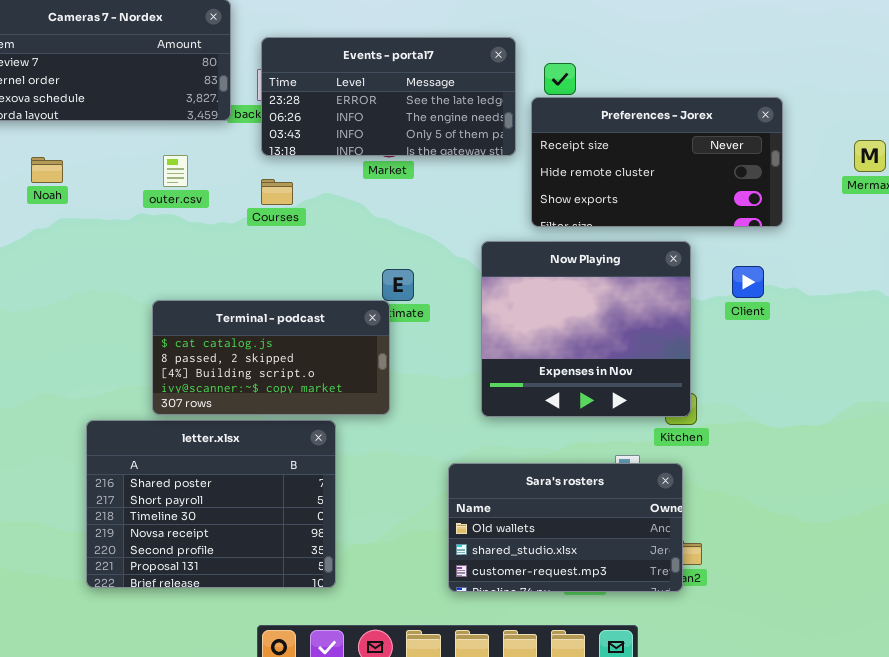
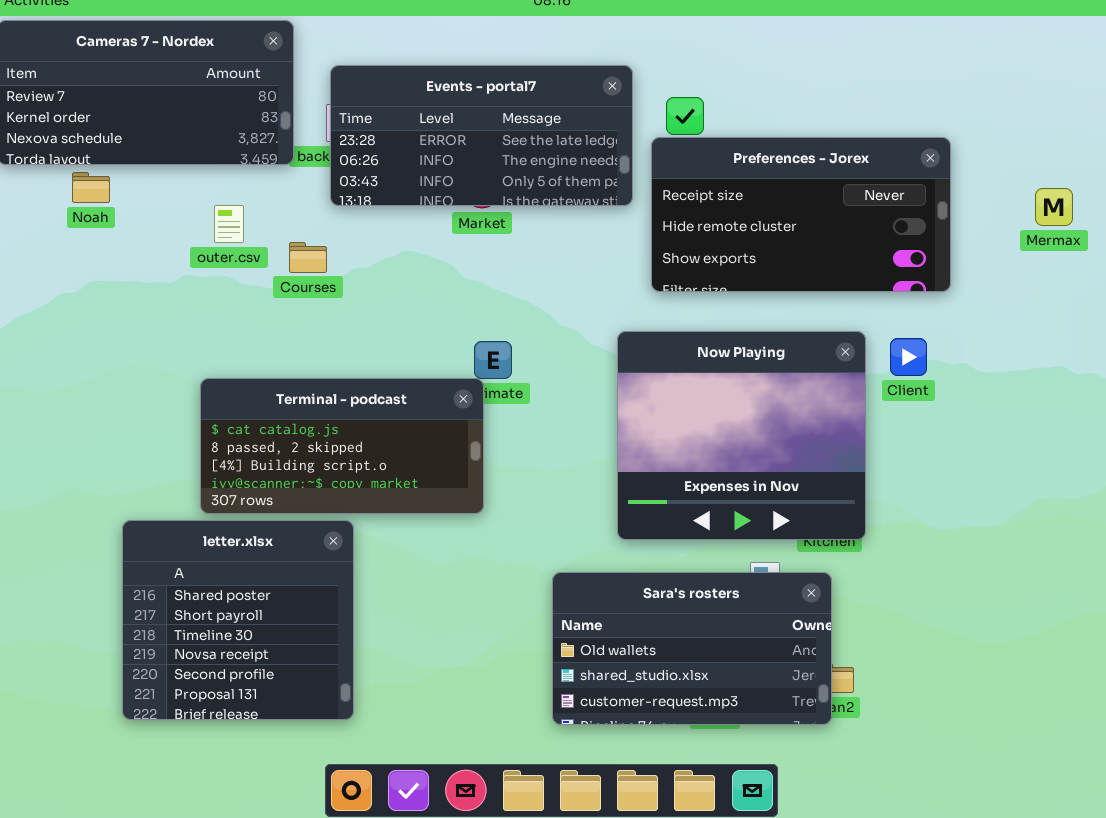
Noah: [31,157,63,183] -> [72,172,110,203], moved
Courses: [261,179,293,205] -> [289,242,327,273], moved
Now Playing: [481,241,691,417] -> [617,331,866,540], moved
letter.xlsx: [86,420,336,588] -> [122,520,354,720], resized

